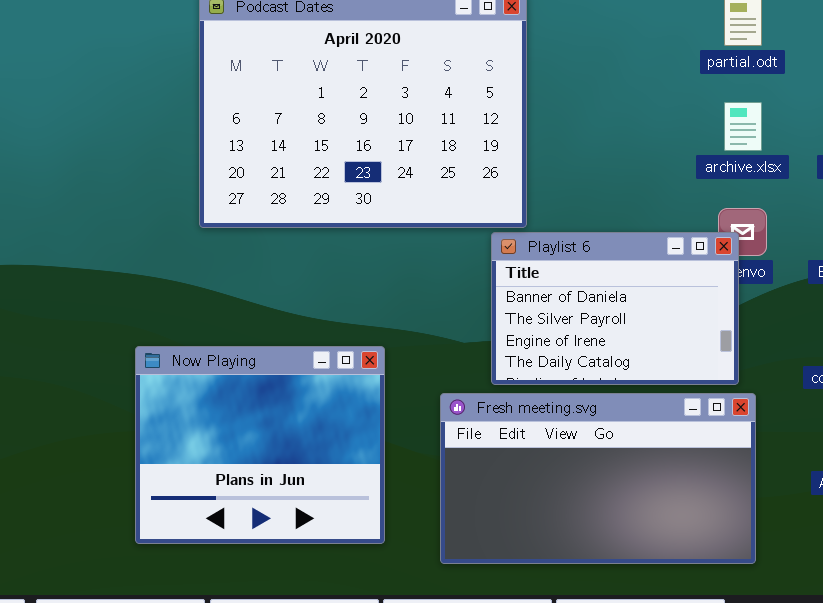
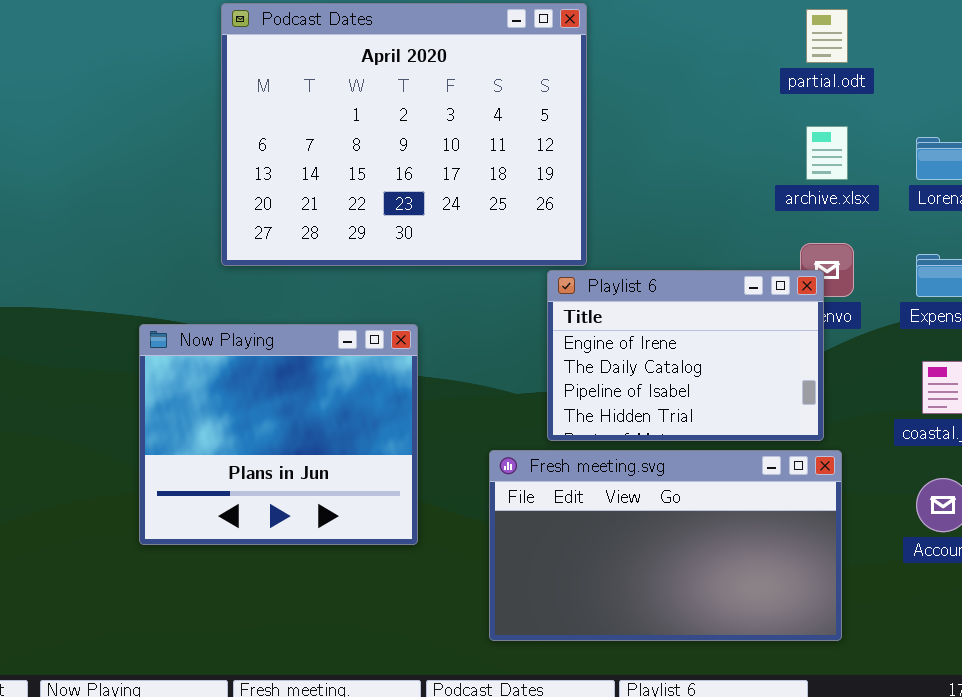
Playlist 6: [491,232,739,385] -> [547,270,824,441], scrolled down 2 rows
Now Playing: [135,346,385,544] -> [139,324,418,545], moved

